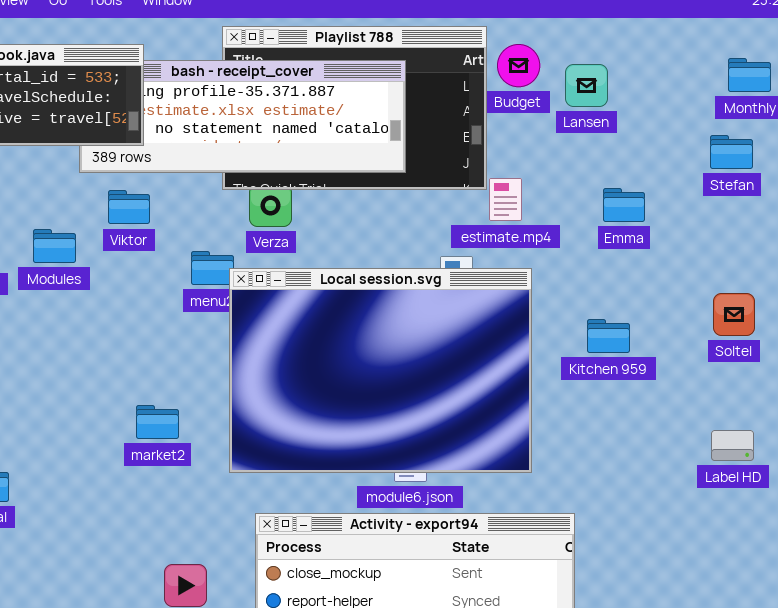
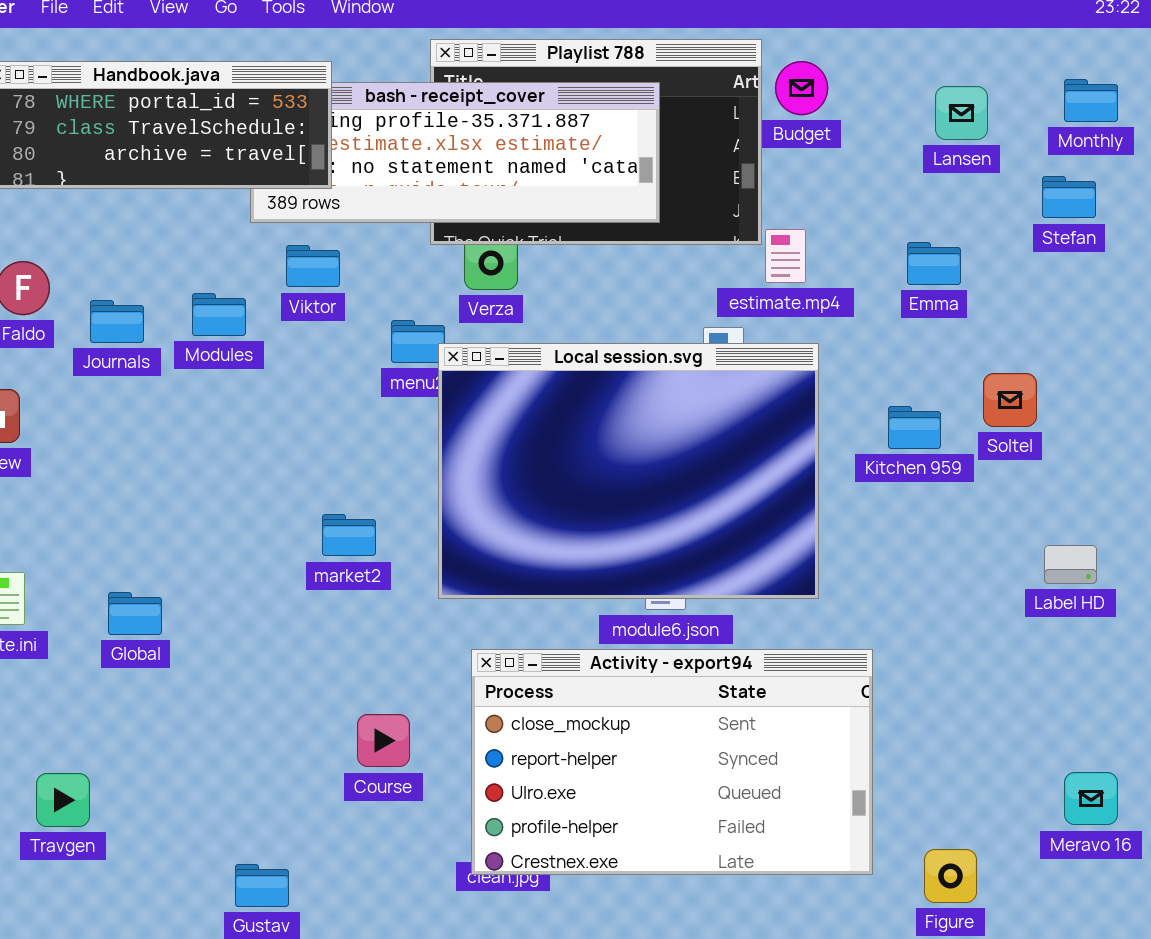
Lansen: [565,64,608,107] -> [935,86,988,140], moved
Soltel: [713,293,755,336] -> [983,373,1037,427], moved

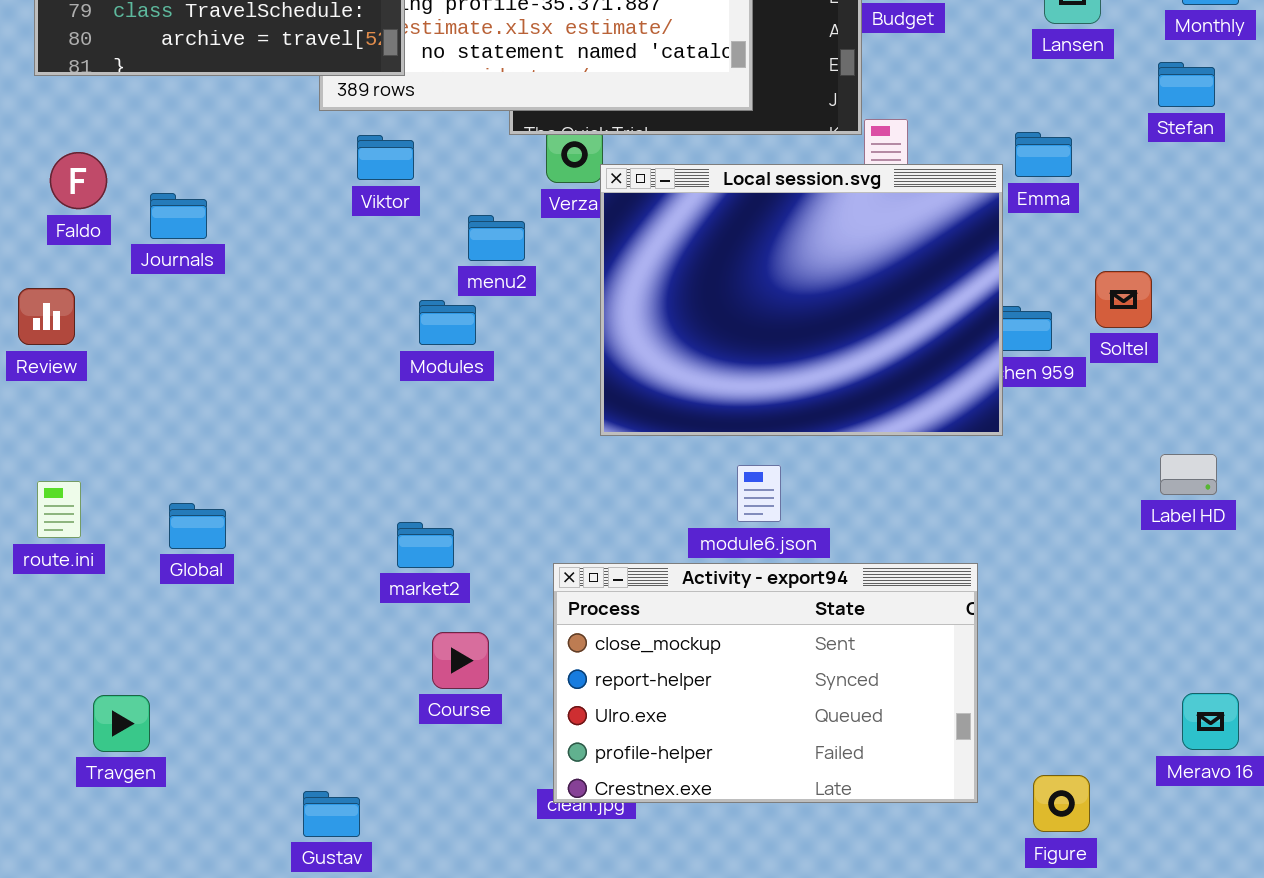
Modules: [192,293,246,336] -> [419,300,476,345], moved
Local session.svg: [438,343,819,599] -> [600,164,1003,436], moved
market2: [322,514,376,556] -> [397,522,454,568], moved

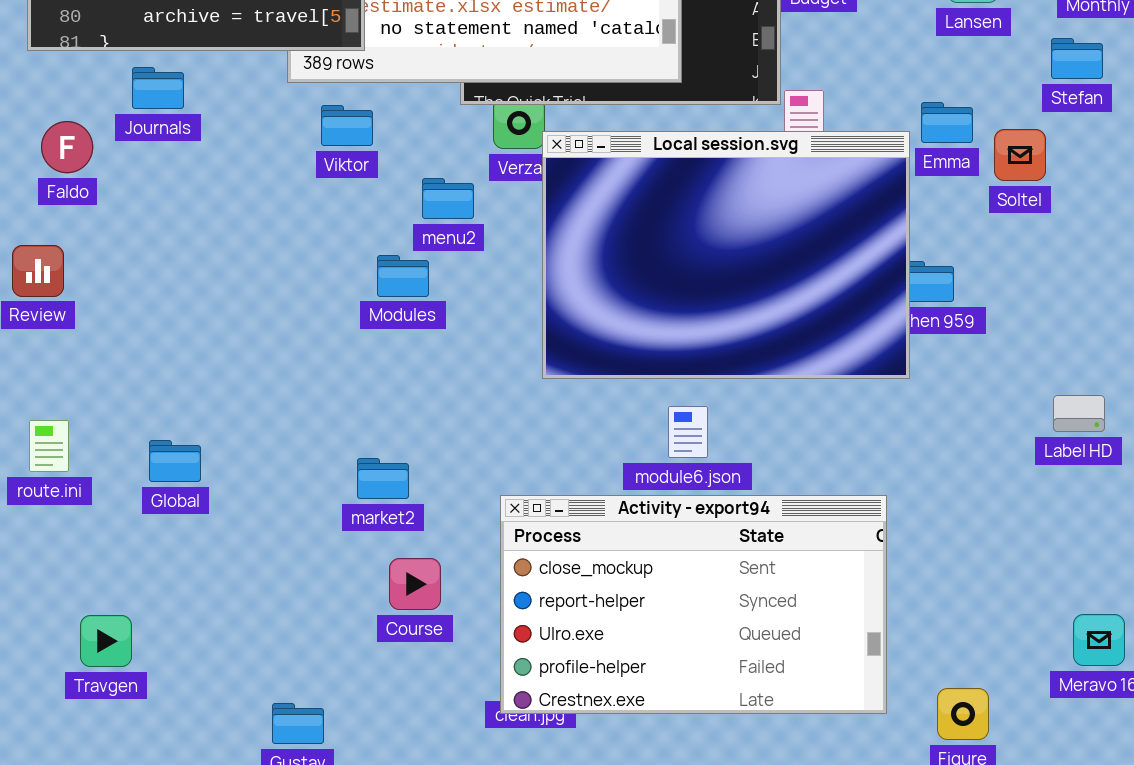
Journals: [150,193,207,239] -> [132,67,184,109], moved
Soltel: [1095,271,1152,328] -> [994,129,1046,181], moved

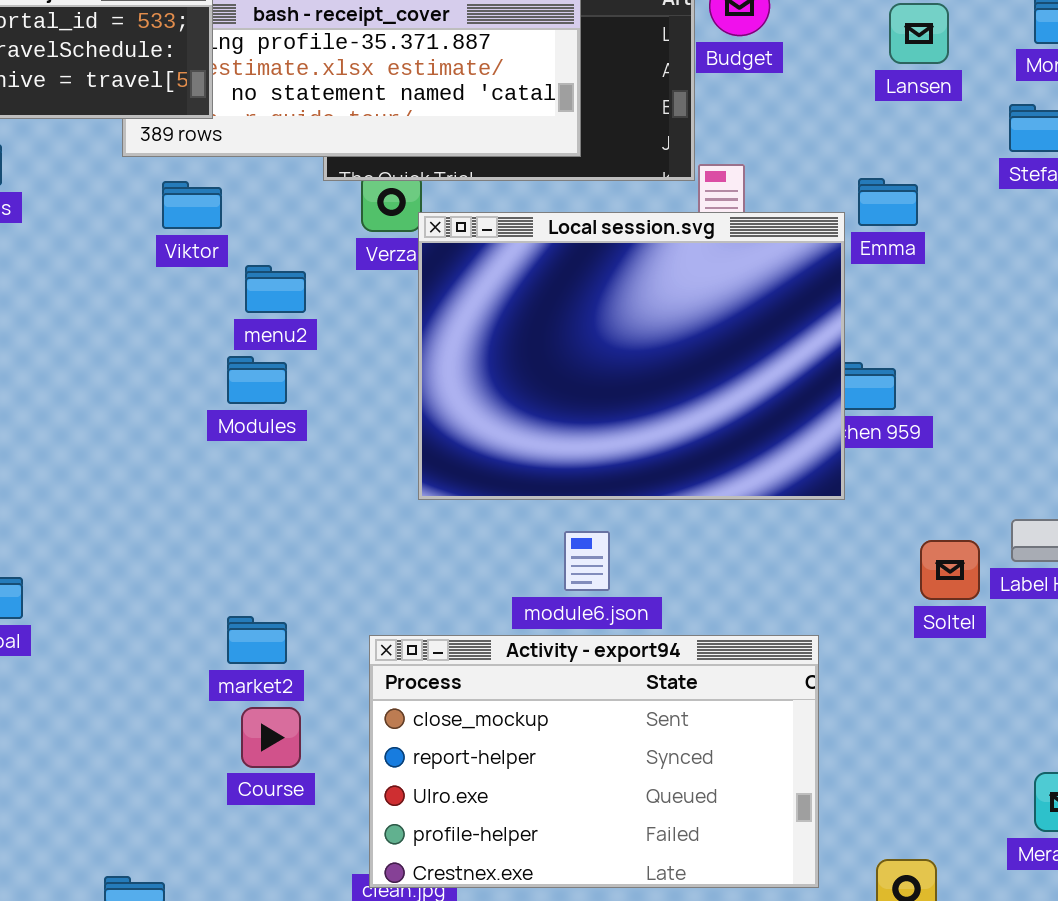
Soltel: [994,129,1046,181] -> [920,540,980,600], moved
menu2: [422,178,474,219] -> [245,265,306,313], moved
market2: [357,458,409,499] -> [227,616,287,664], moved

